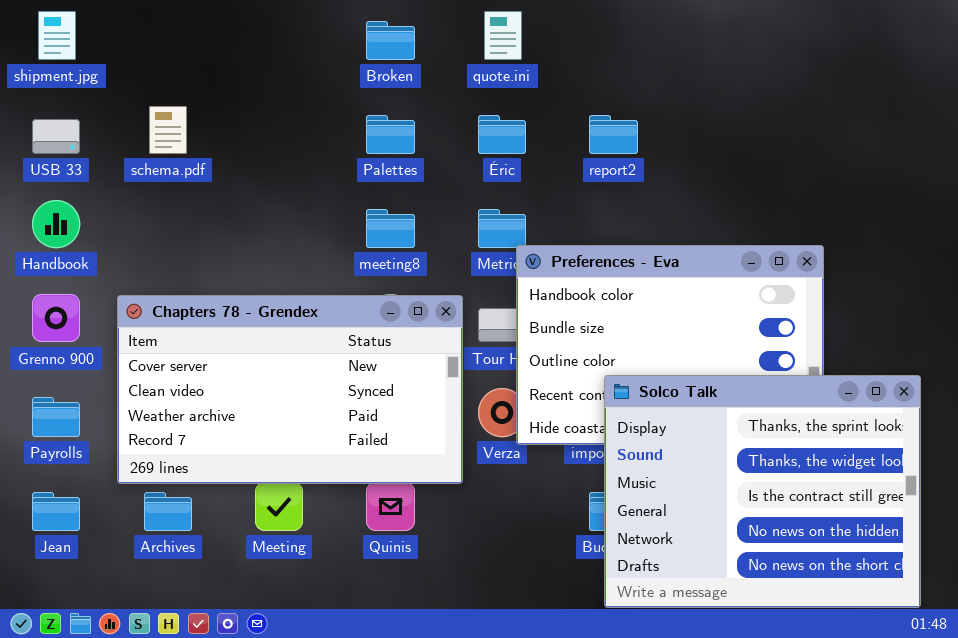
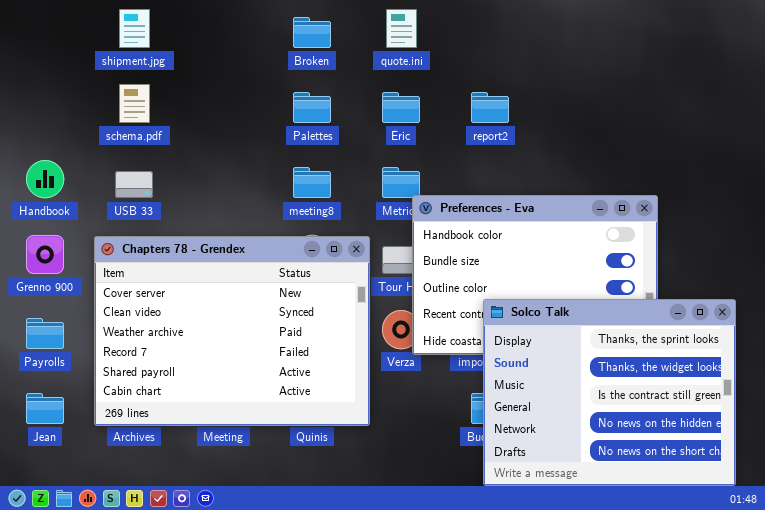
shipment.jpg: [38,11,76,60] -> [119,9,150,48], moved
USB 33: [32,119,80,154] -> [115,171,153,198], moved
Chapters 78 - Grendex: [117,295,463,484] -> [94,236,370,426], resized

